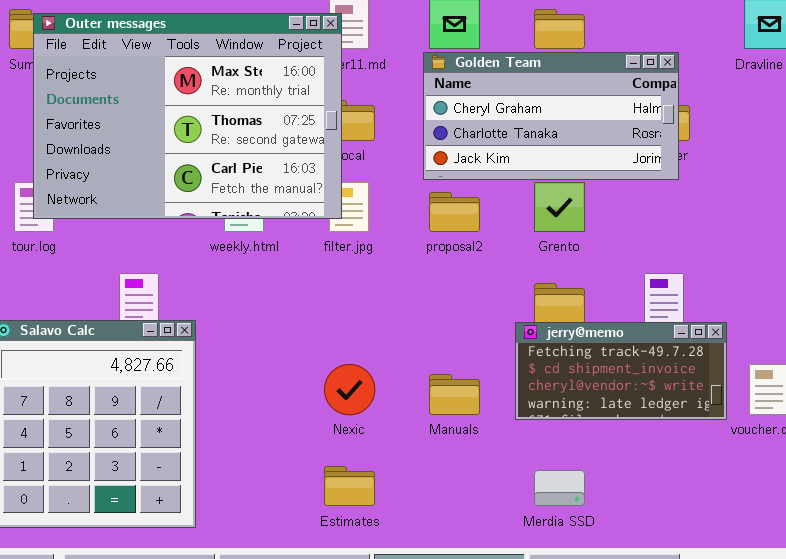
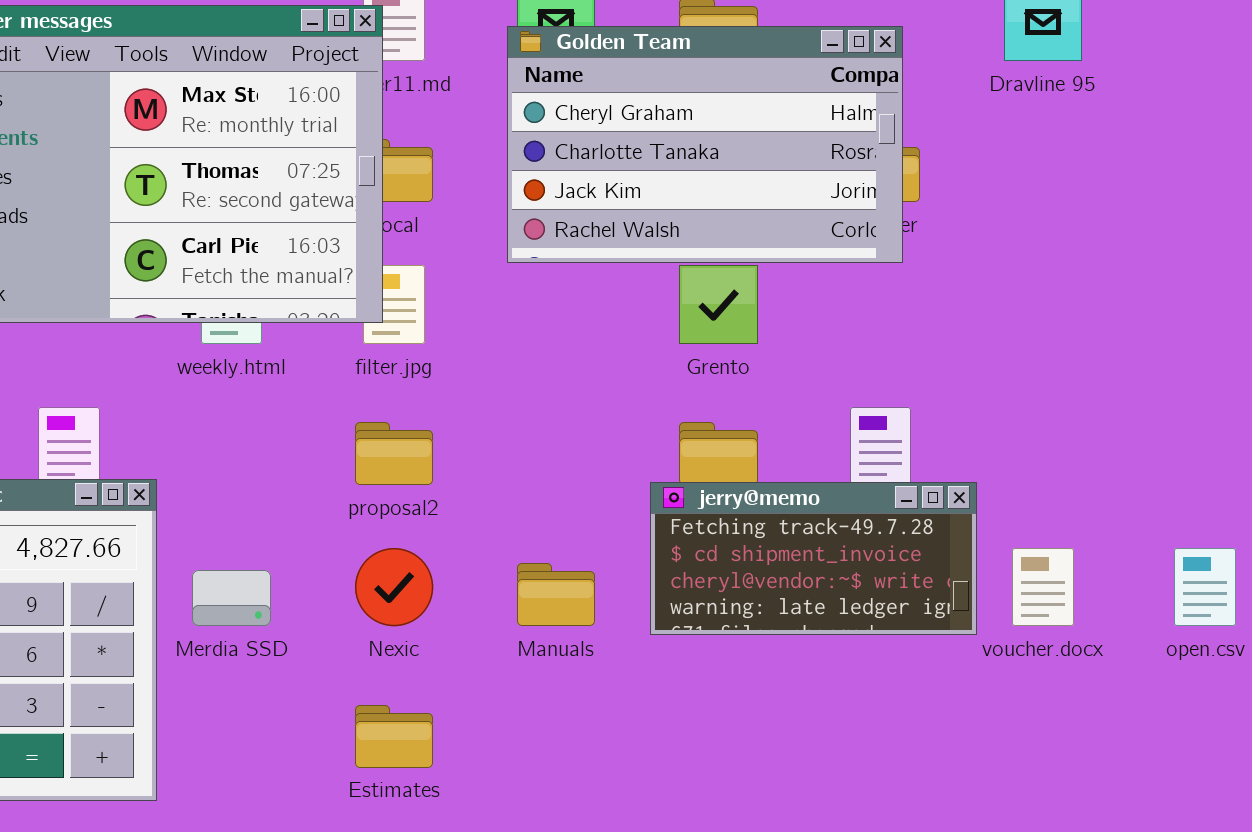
Golden Team: [423,52,679,180] -> [507,26,903,263], resized
proposal2: [429,192,480,232] -> [355,422,433,485], moved
Merdia SSD: [534,470,585,506] -> [192,570,271,626], moved

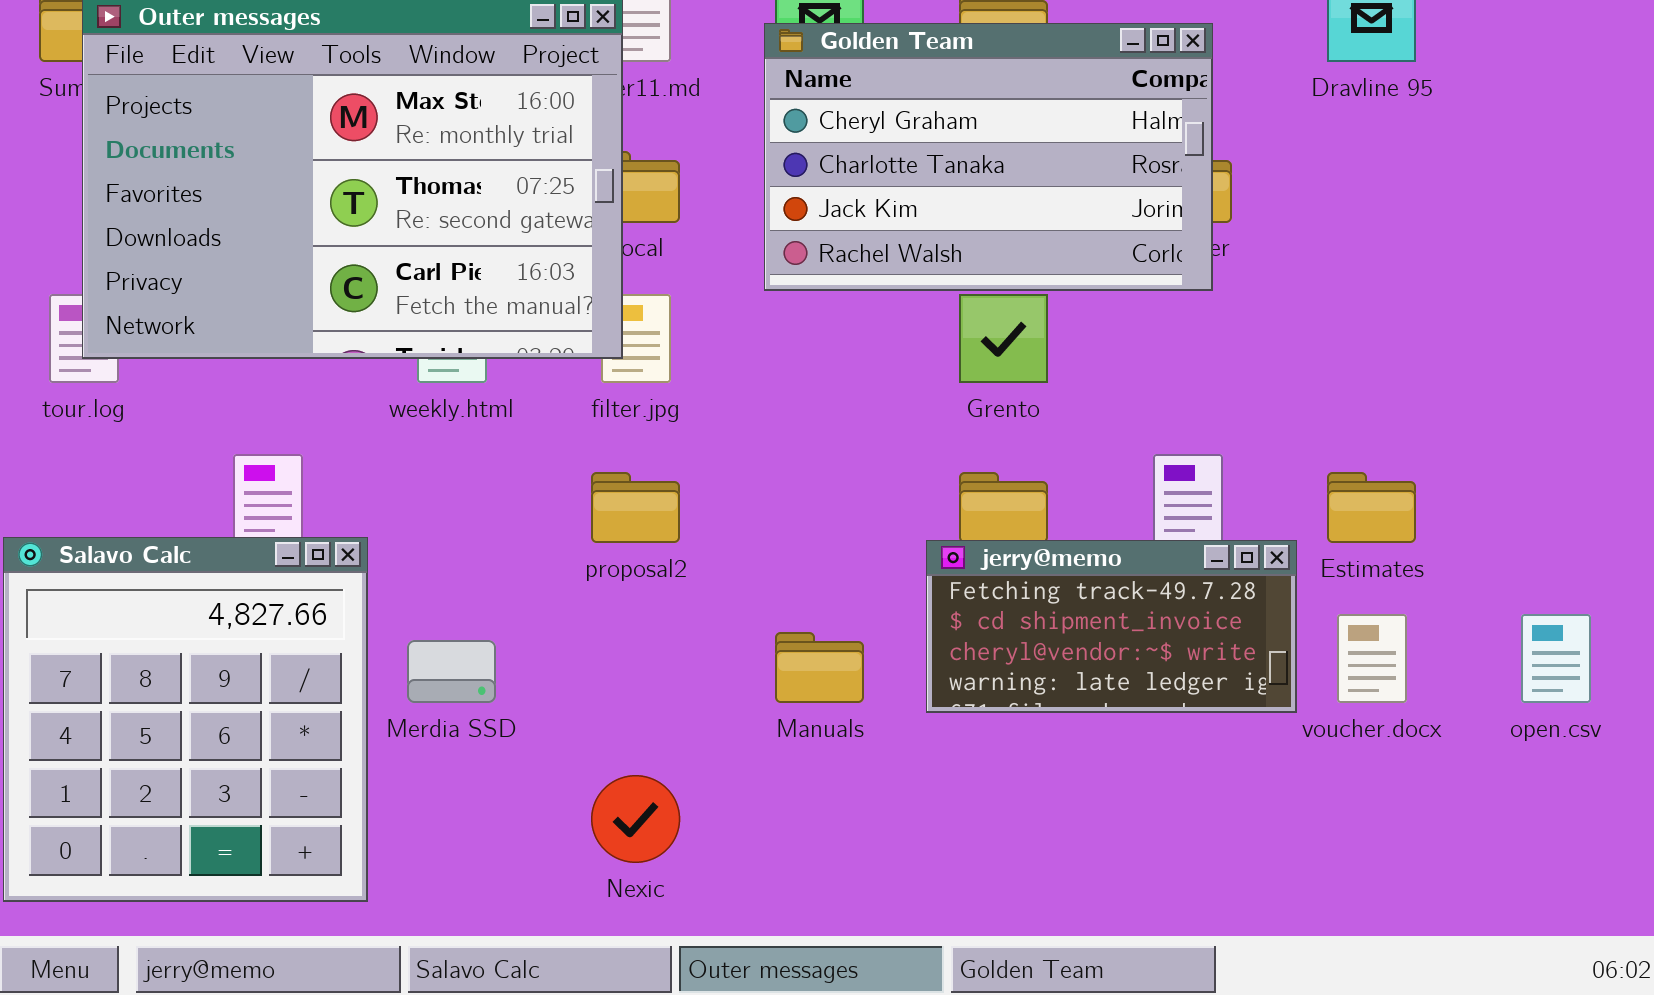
Nexic: [355,548,433,626] -> [591,775,680,863], moved
Estimates: [355,705,433,768] -> [1327,472,1416,543], moved

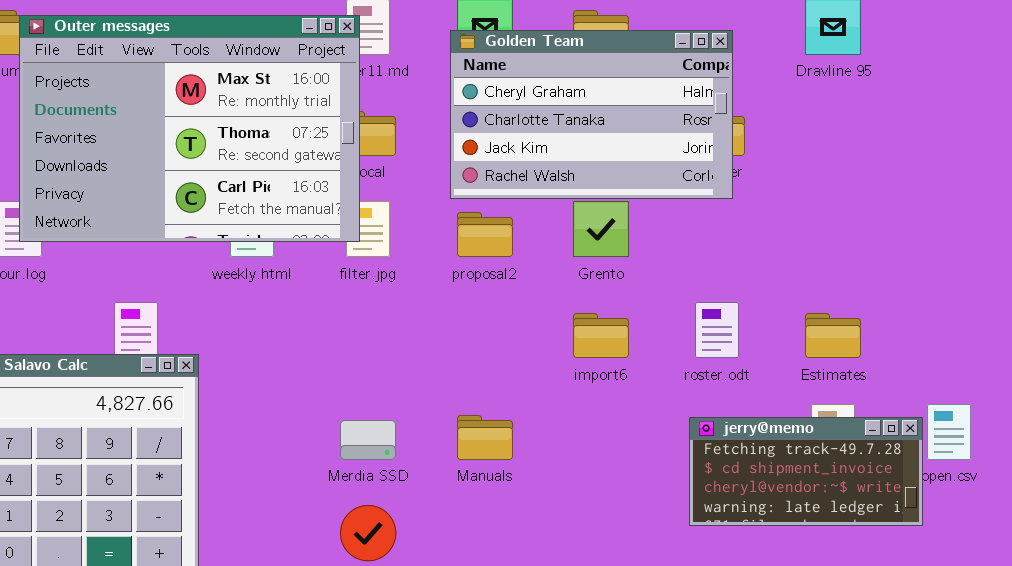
proposal2: [591,472,680,543] -> [457,212,513,257], moved
jerry@memo: [926,540,1297,713] -> [689,417,923,526], moved
Merdia SSD: [407,640,496,703] -> [340,420,396,460], moved

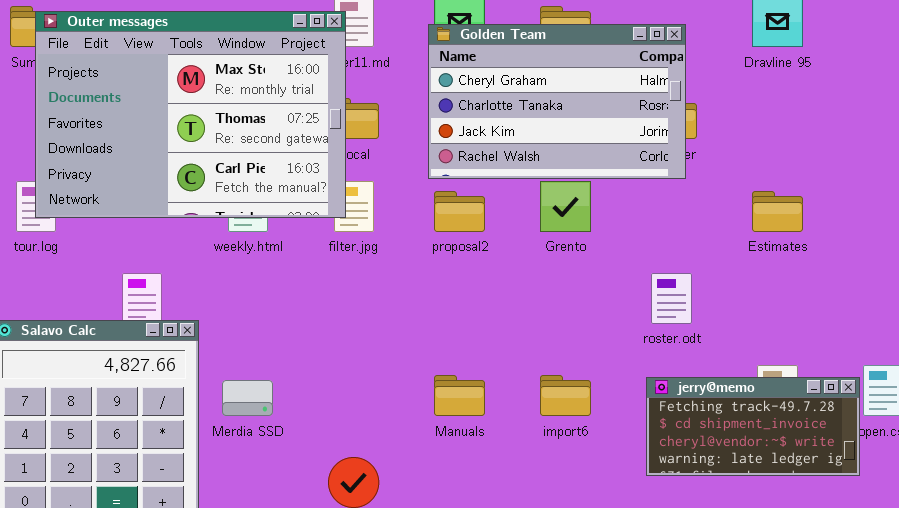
import6: [573,313,629,358] -> [540,375,591,416], moved
Estimates: [805,313,861,358] -> [752,191,803,232], moved
Merdia SSD: [340,420,396,460] -> [222,380,273,416], moved

